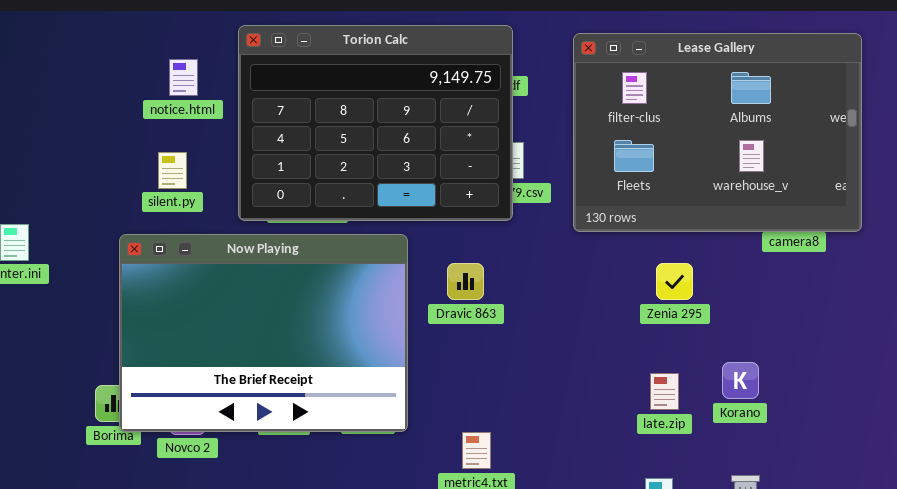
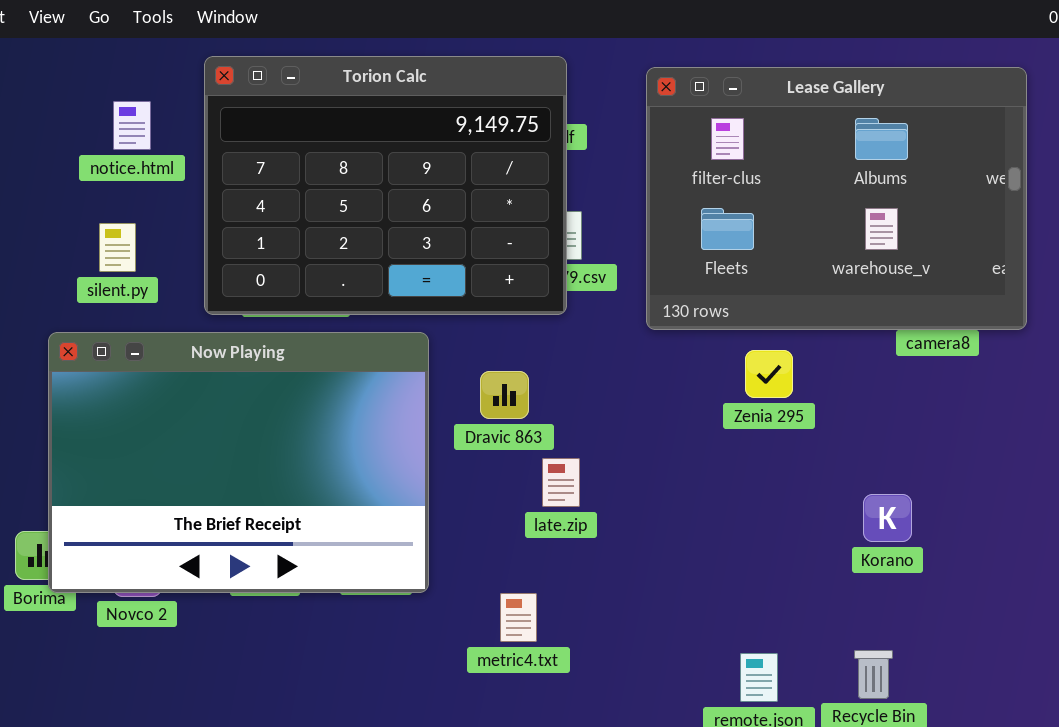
Zenia 295: [656,263,693,300] -> [745,350,793,398], moved
Korano: [722,362,759,399] -> [863,494,912,542], moved
late.zip: [650,373,679,410] -> [542,458,580,507], moved

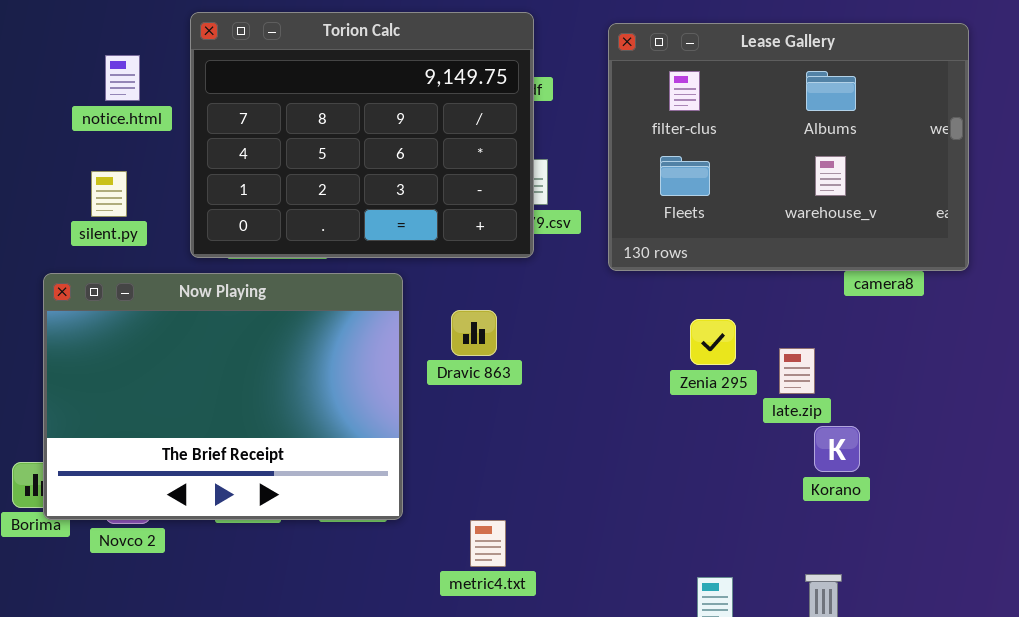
Zenia 295: [745,350,793,398] -> [690,319,736,365], moved
late.zip: [542,458,580,507] -> [779,348,815,394], moved

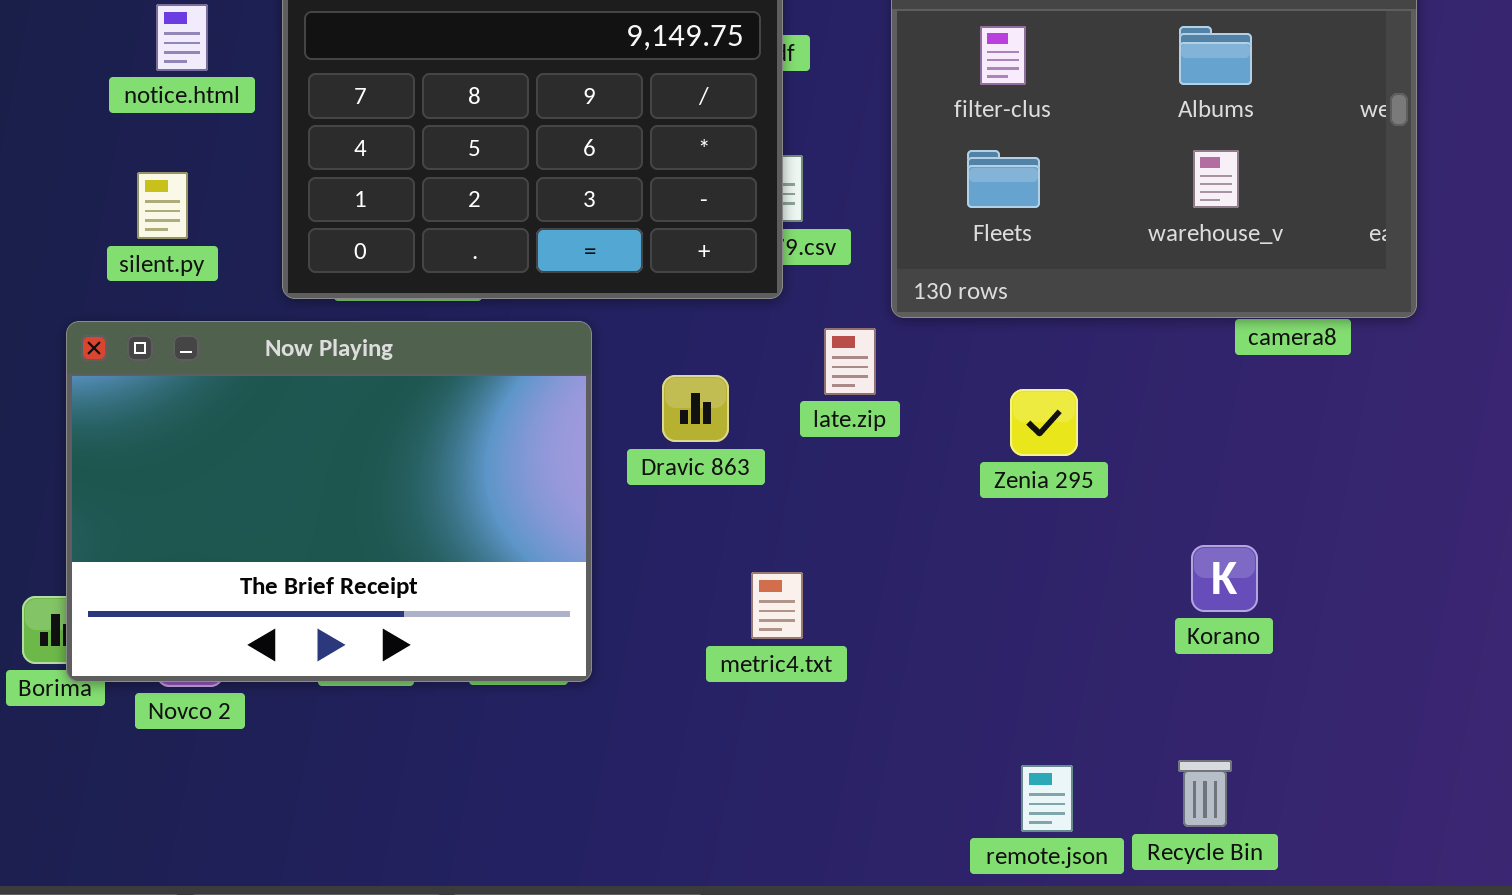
late.zip: [779,348,815,394] -> [824,328,876,395], moved
metric4.txt: [470,520,506,567] -> [751,572,803,639], moved

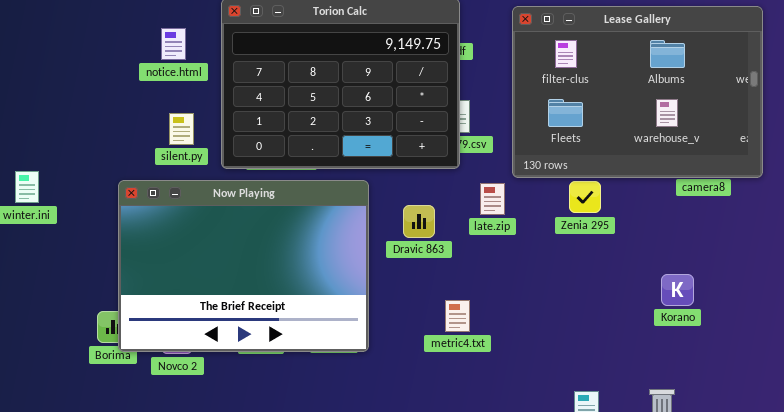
silent.py: [137,172,188,239] -> [169,113,194,145], moved
Zenia 295: [1010,389,1078,456] -> [569,181,601,213], moved
Korano: [1191,545,1258,612] -> [661,274,694,306], moved

